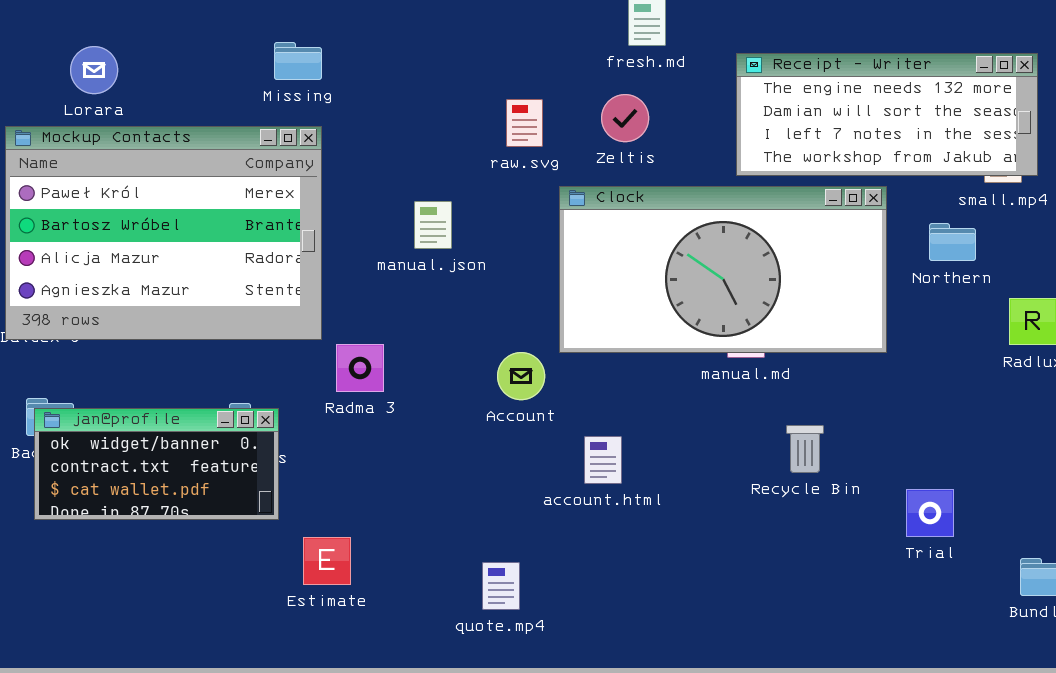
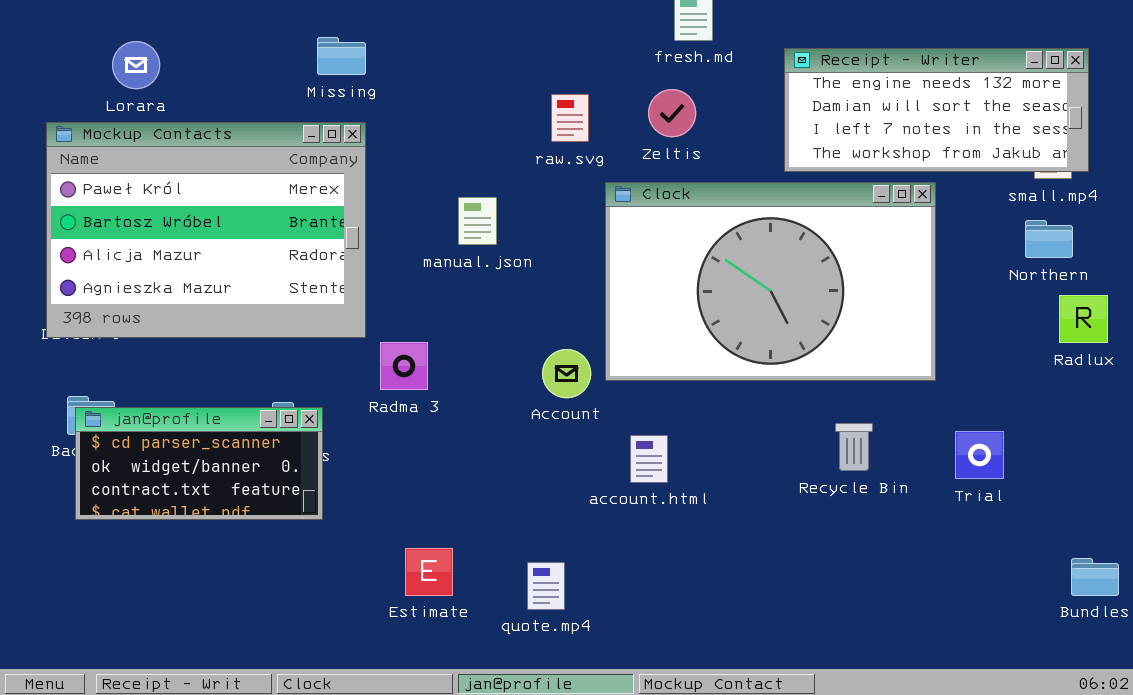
Clock: [559,186,887,353] -> [605,182,936,381], resized
Northern: [929,223,976,261] -> [1025,220,1073,258], moved
jan@profile: [34,408,279,520] -> [75,407,323,520], scrolled up 1 row
Trial: [906,489,954,537] -> [955,431,1004,479], moved
Estimate: [303,537,351,585] -> [405,548,453,596], moved

